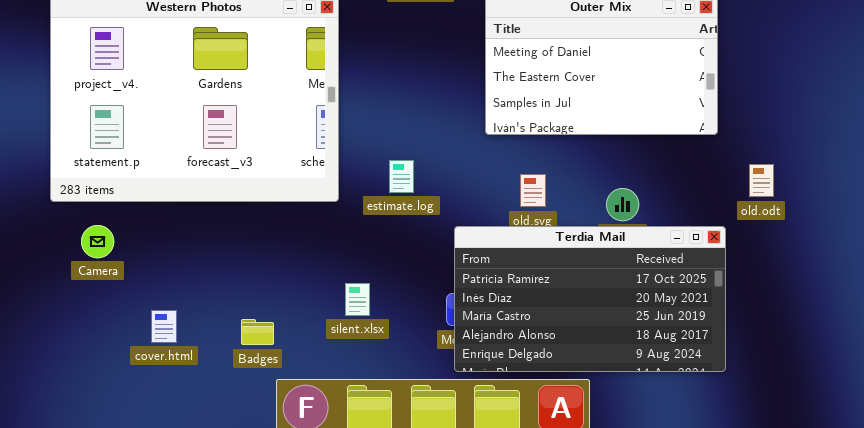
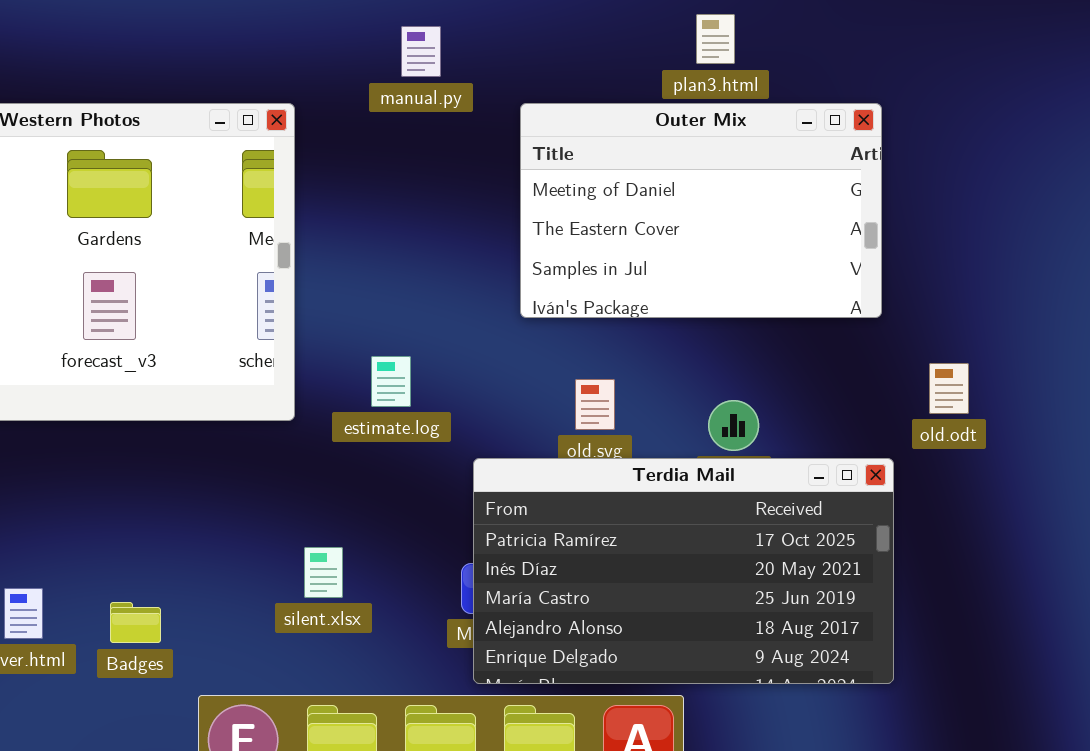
Badges: [241,319,274,345] -> [110,602,161,643], moved

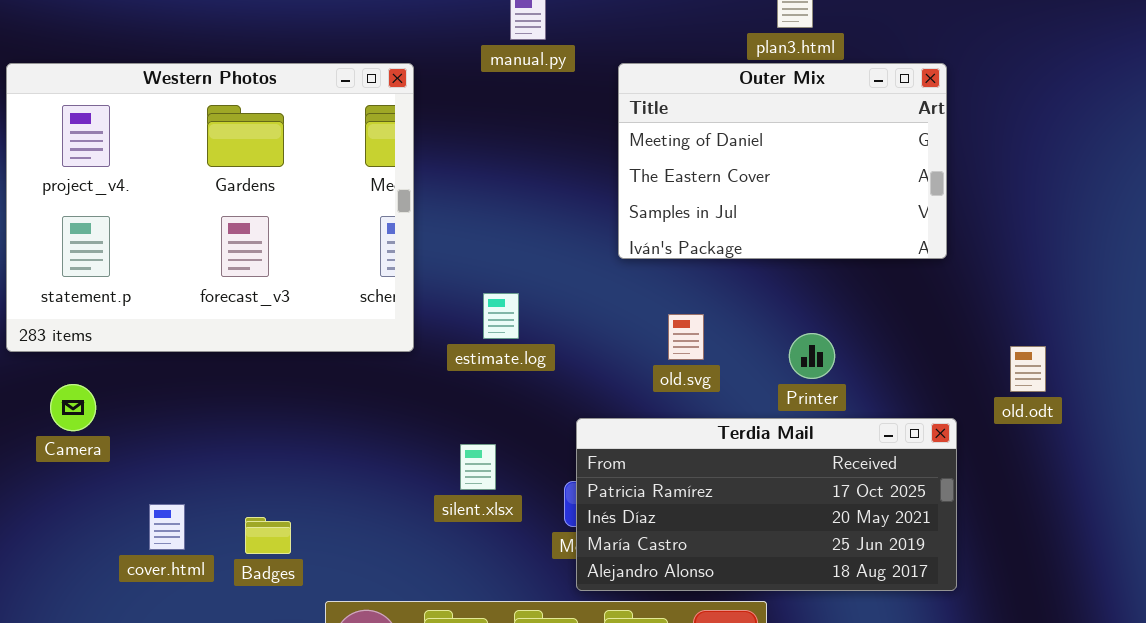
old.odt: [929,363,969,414] -> [1010,346,1046,392], moved
Terdia Mail: [473,458,894,684] -> [576,418,957,591], resized
silent.xlsx: [304,547,343,598] -> [460,444,496,490], moved

